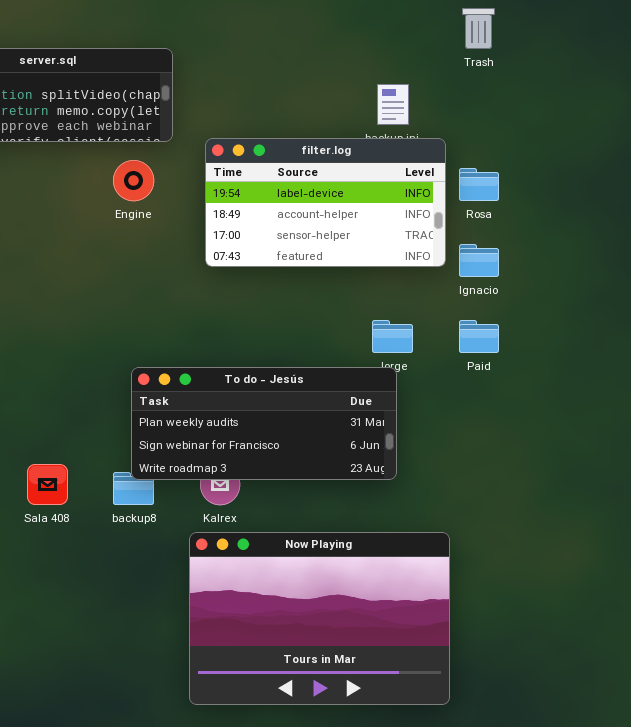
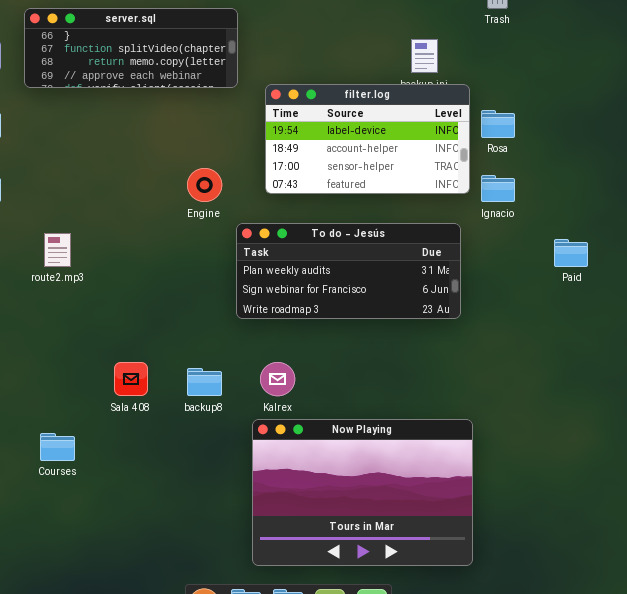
Engine: [113,160,154,201] -> [187,168,222,202], moved
Paid: [459,320,499,353] -> [554,239,588,267], moved
To do - Jesús: [131,367,397,480] -> [236,223,461,319], moved

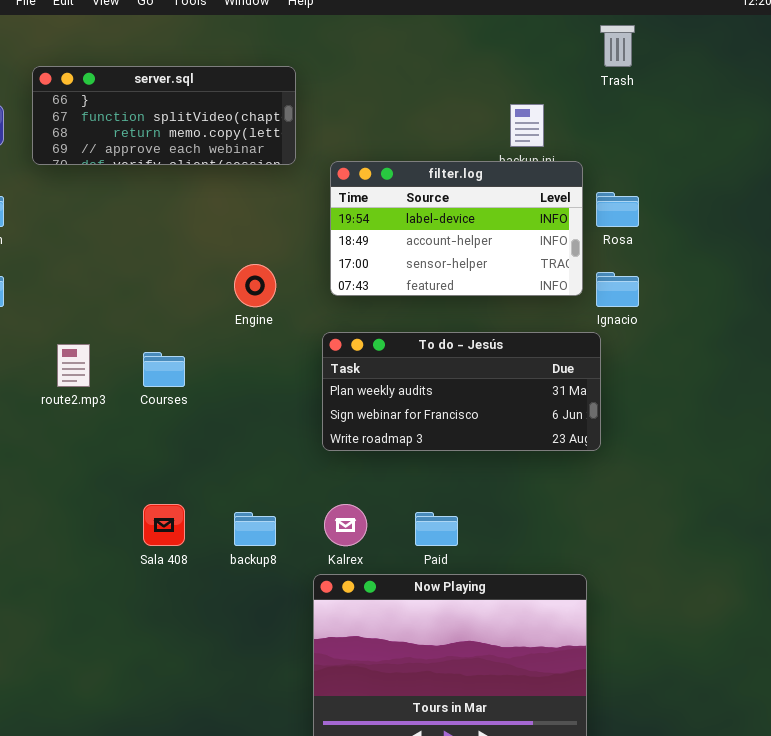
To do - Jesús: [236,223,461,319] -> [322,332,601,451], moved
Paid: [554,239,588,267] -> [415,512,458,546], moved
Courses: [40,433,75,461] -> [143,352,185,387], moved

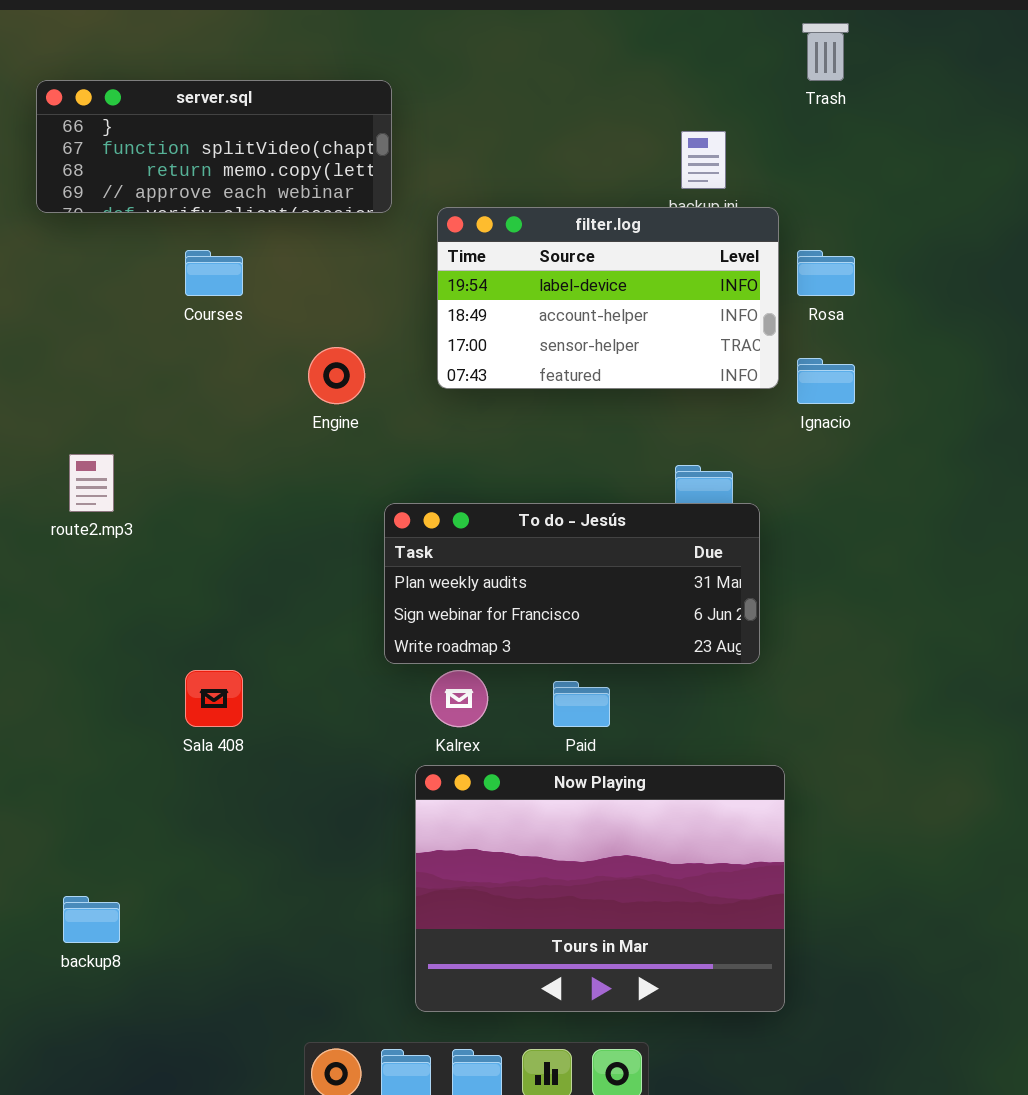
To do - Jesús: [322,332,601,451] -> [384,503,760,664], moved
Courses: [143,352,185,387] -> [185,250,243,296], moved
backup8: [234,512,276,546] -> [63,896,120,943], moved

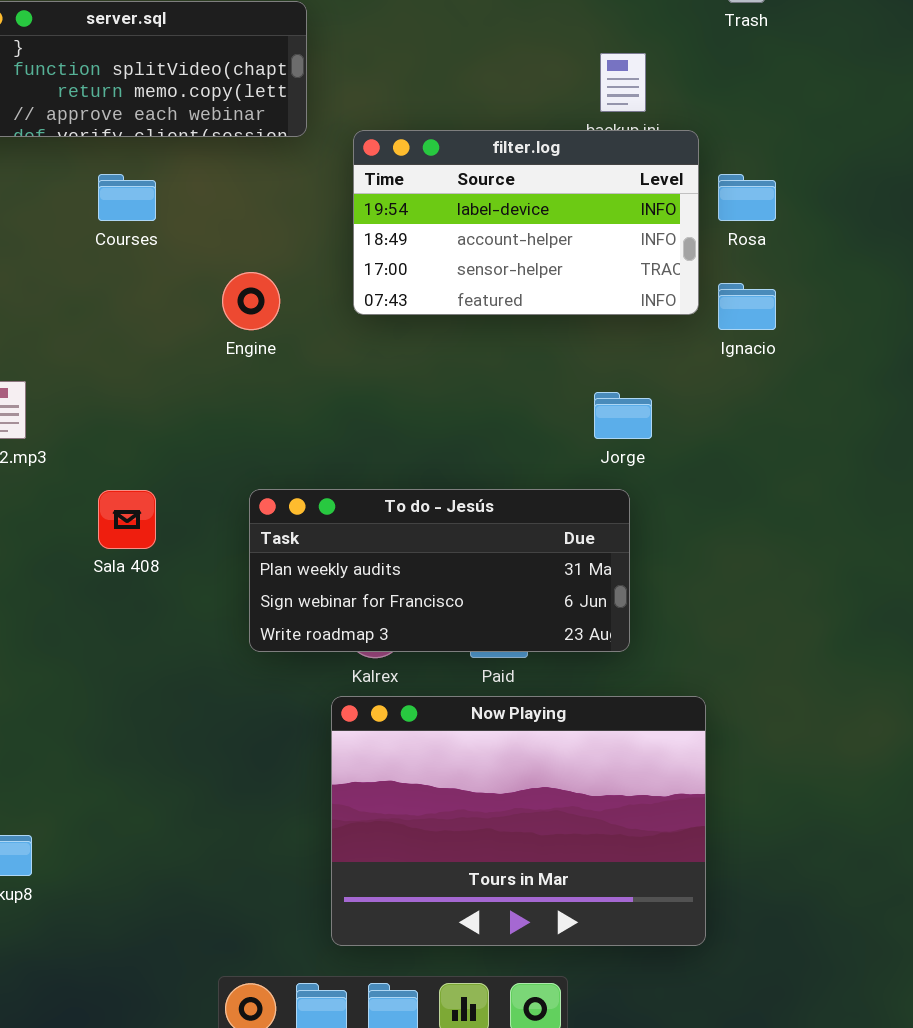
To do - Jesús: [384,503,760,664] -> [249,489,630,652], moved
Sala 408: [185,670,243,727] -> [98,490,156,549], moved

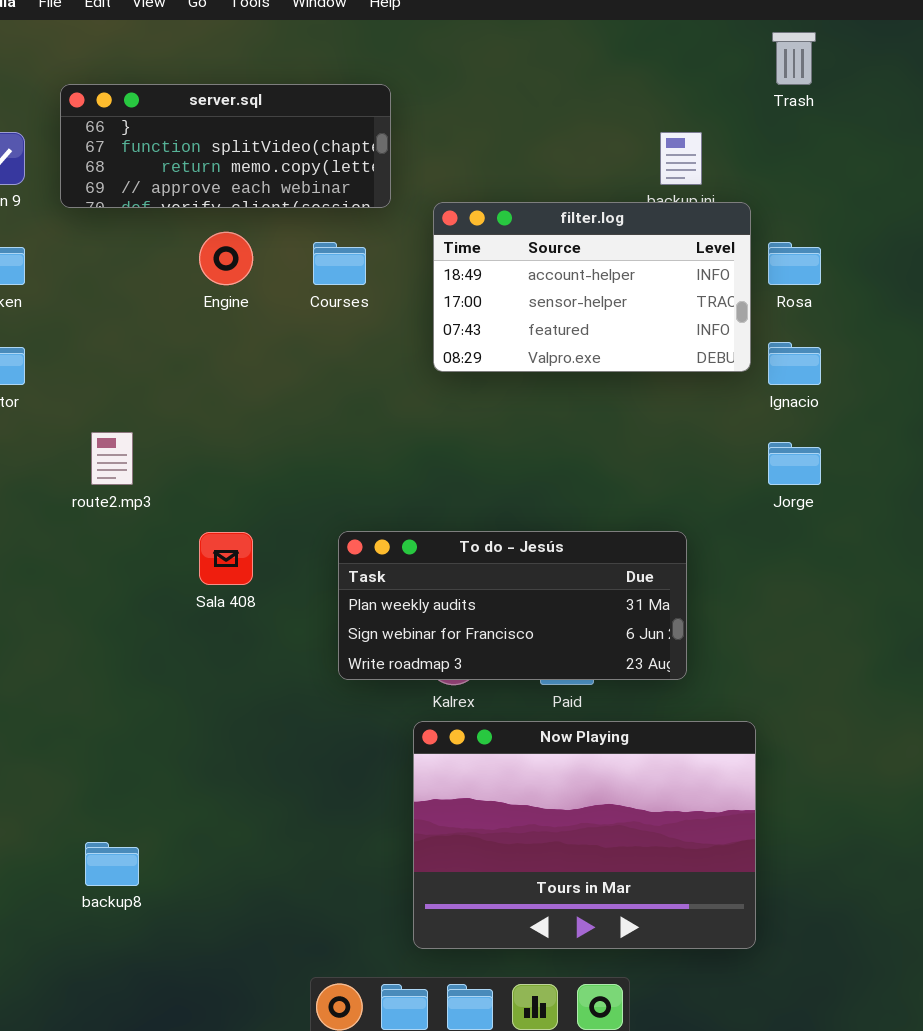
filter.log: [353,130,699,315] -> [433,202,751,372], scrolled down 1 row
Courses: [98,174,156,221] -> [313,242,366,285], moved
Engine: [222,272,280,330] -> [199,232,253,285], moved
Jorge: [594,392,652,439] -> [768,442,821,485], moved

